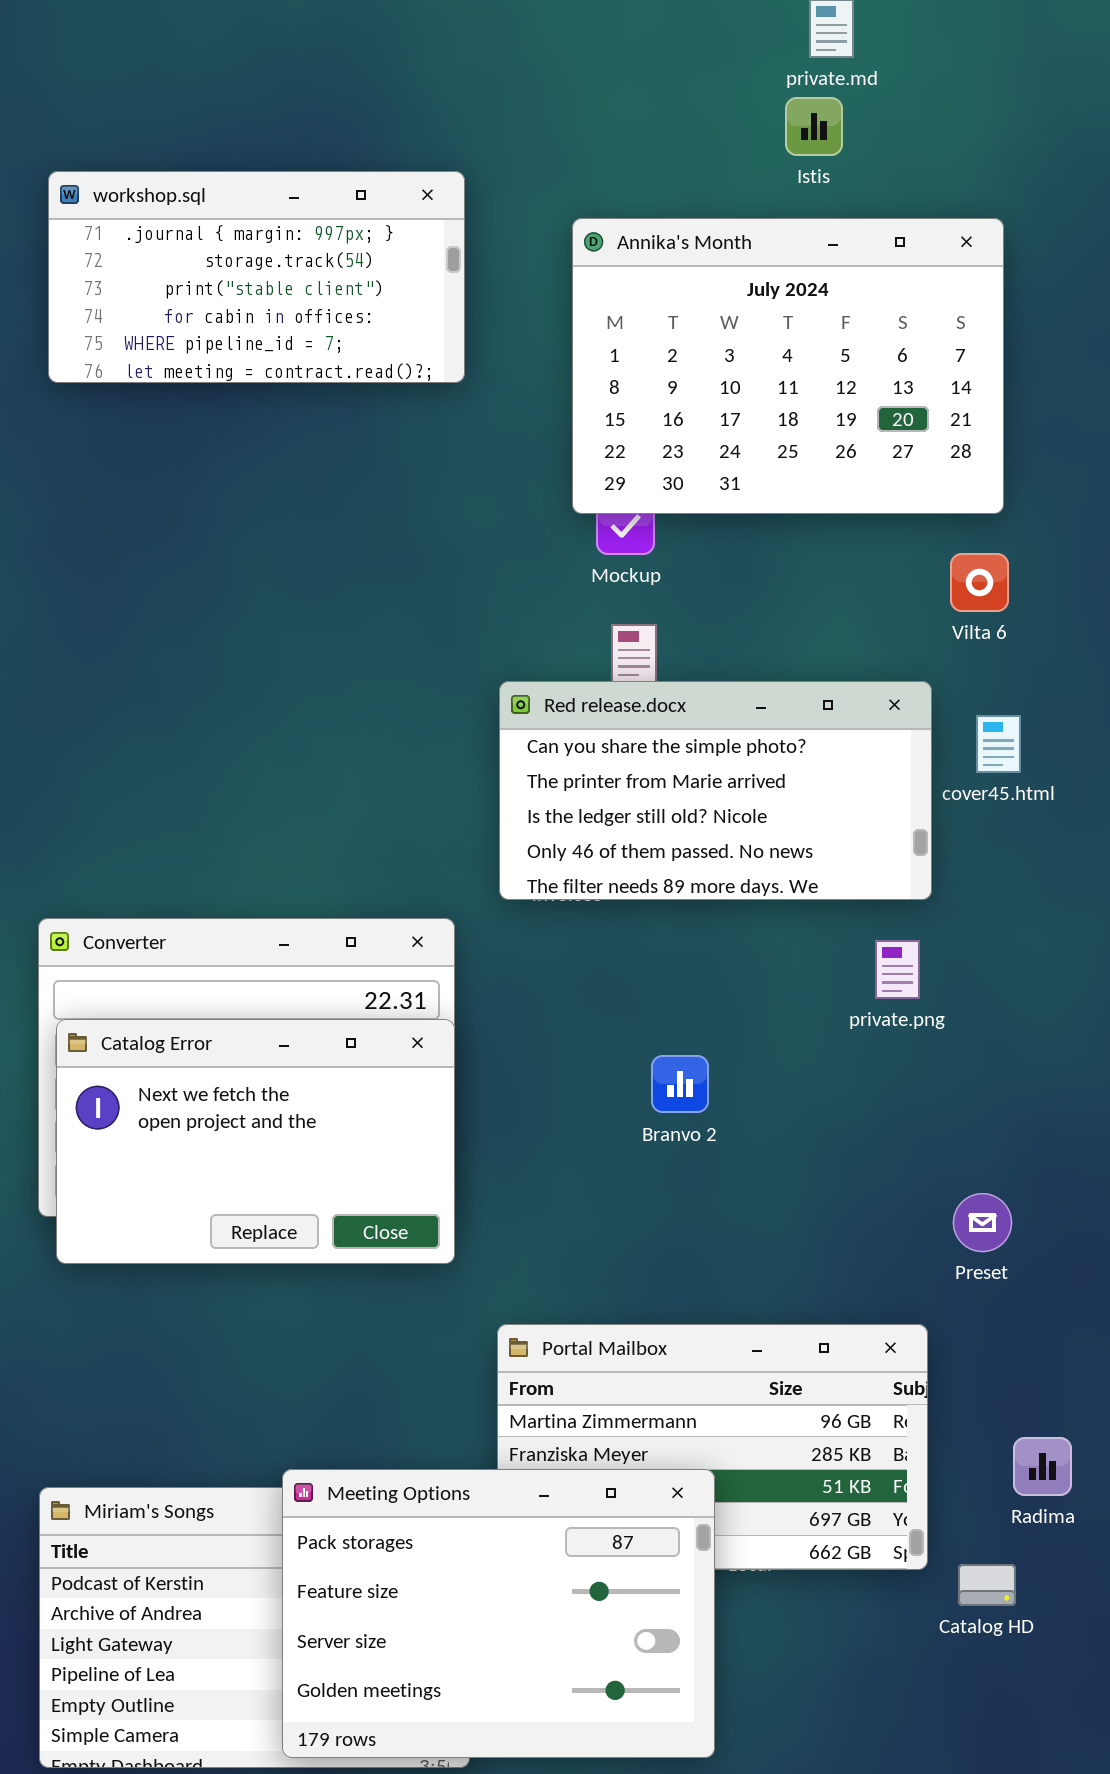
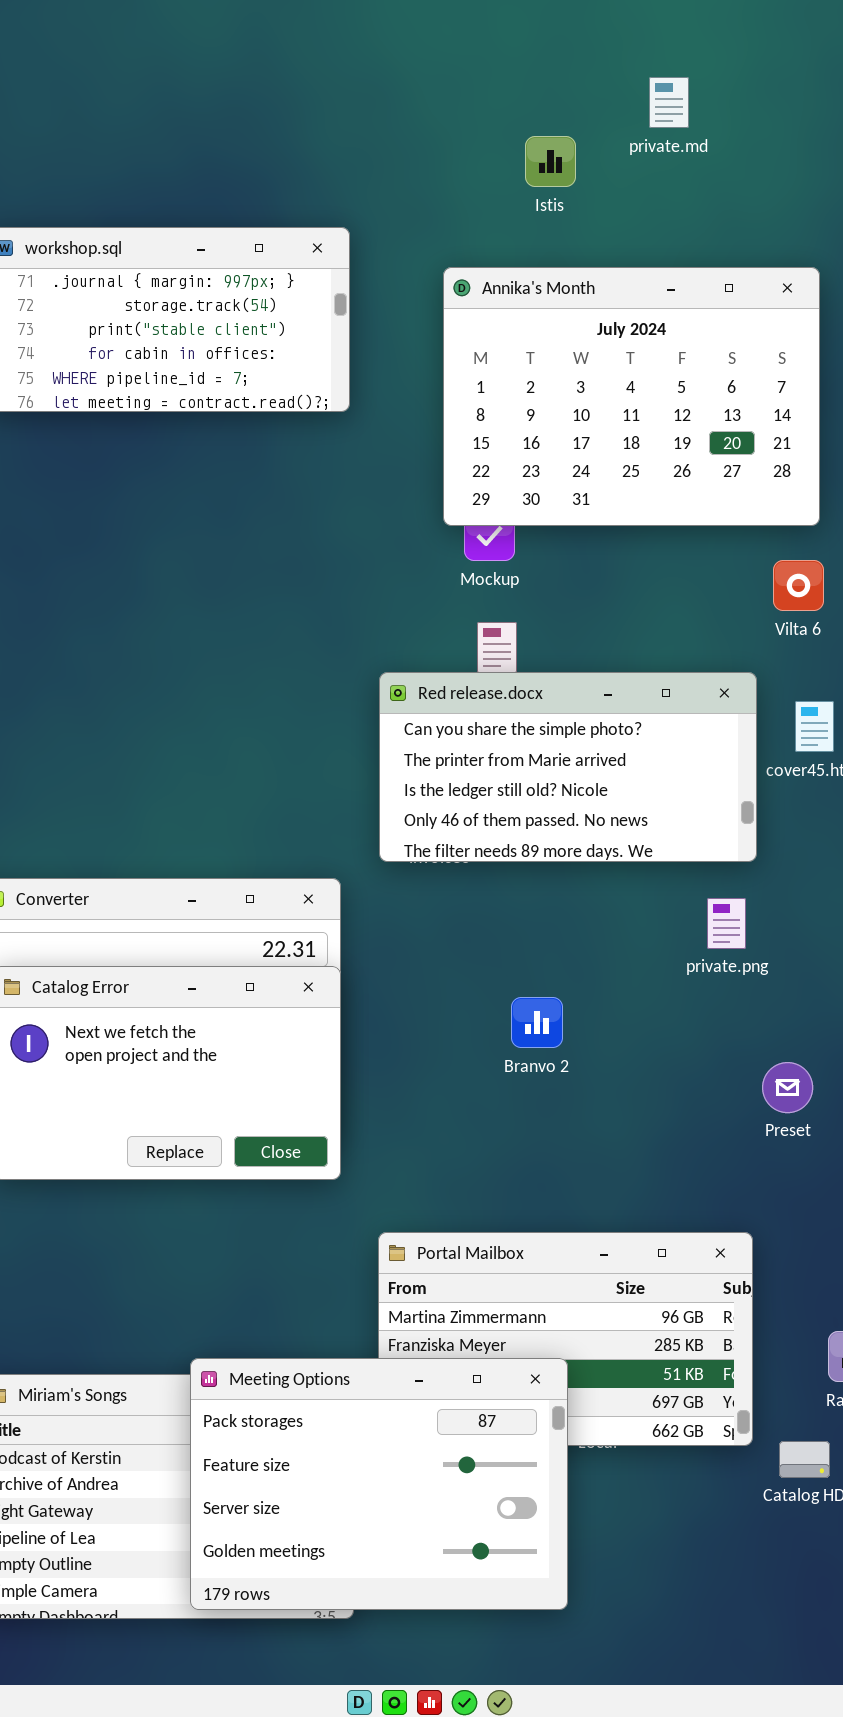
Istis: [785,97,843,156] -> [525,136,576,187], moved
Preset: [953,1193,1012,1252] -> [762,1062,813,1113], moved

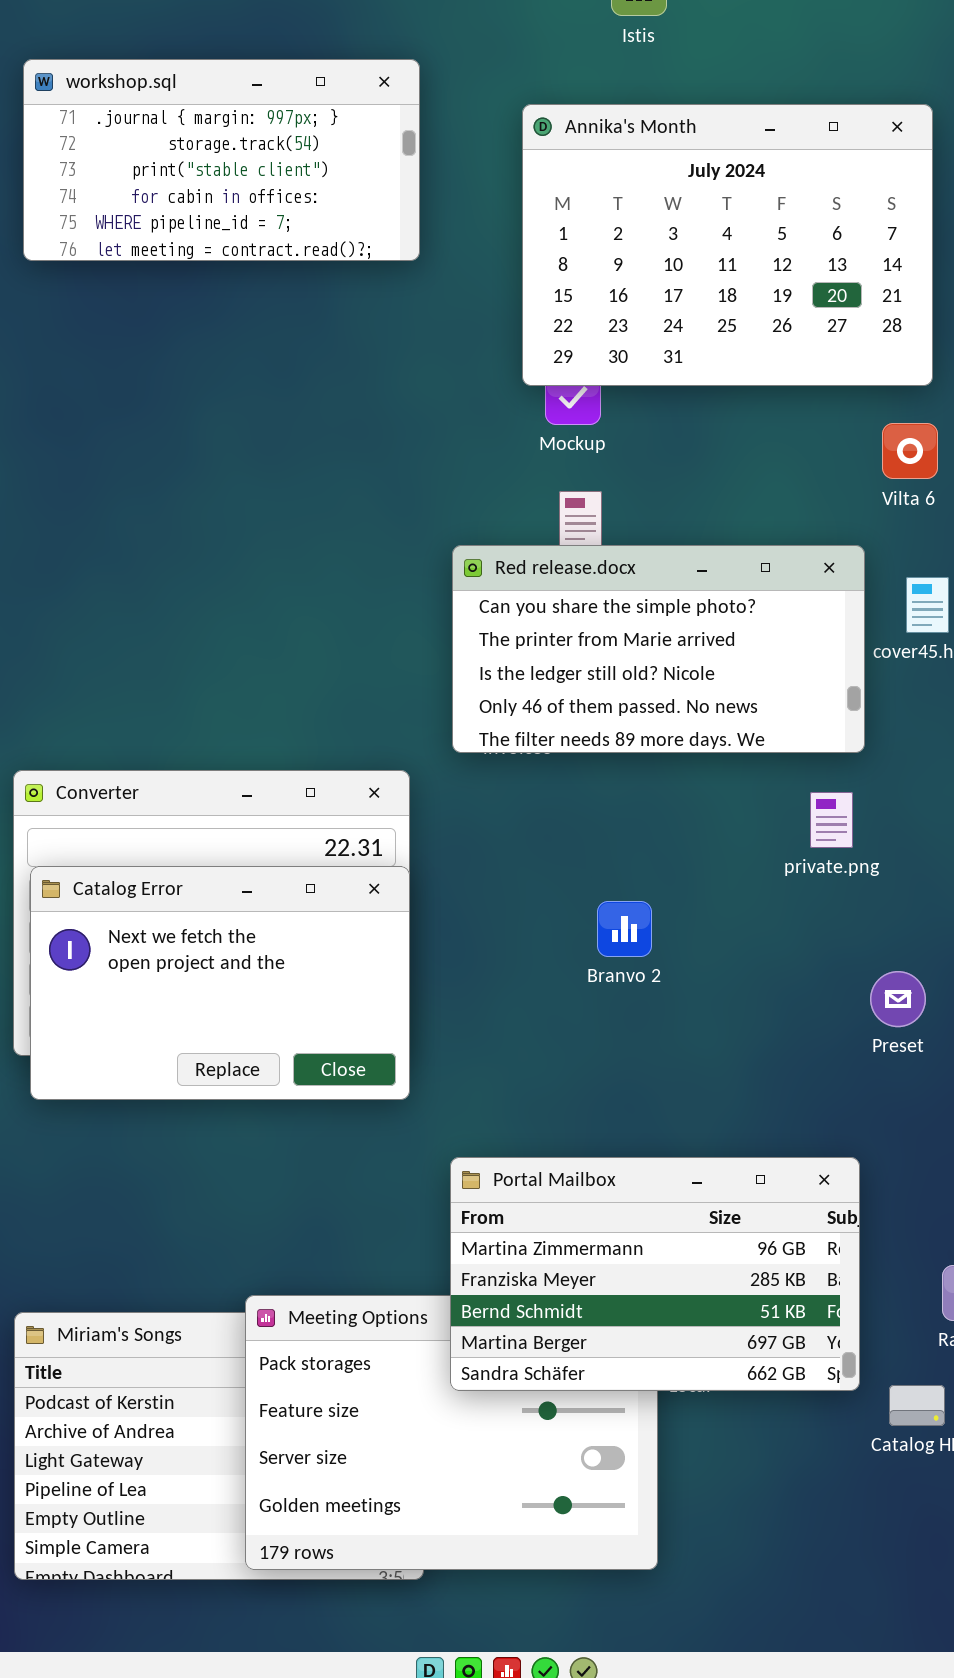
Portal Mailbox: [378,1232,753,1446] -> [450,1157,860,1391], raised

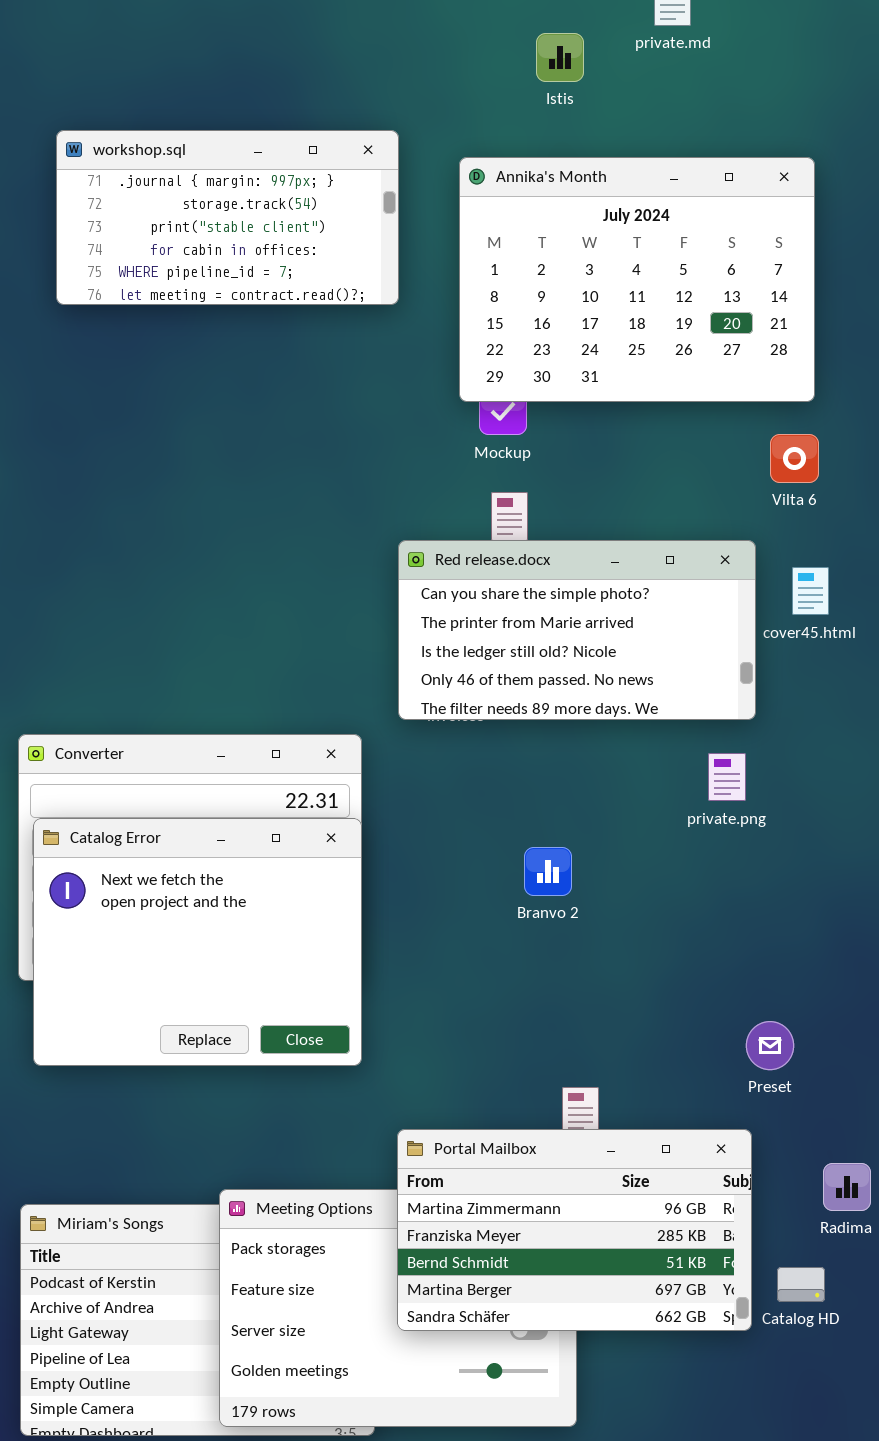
workshop.sql: [23,59,420,261] -> [56,130,399,305], moved
Catalog Error: [30,866,410,1100] -> [33,818,362,1066], resized
Preset: [870,971,926,1027] -> [746,1021,794,1070], moved
Portal Mailbox: [450,1157,860,1391] -> [397,1129,752,1331], moved

